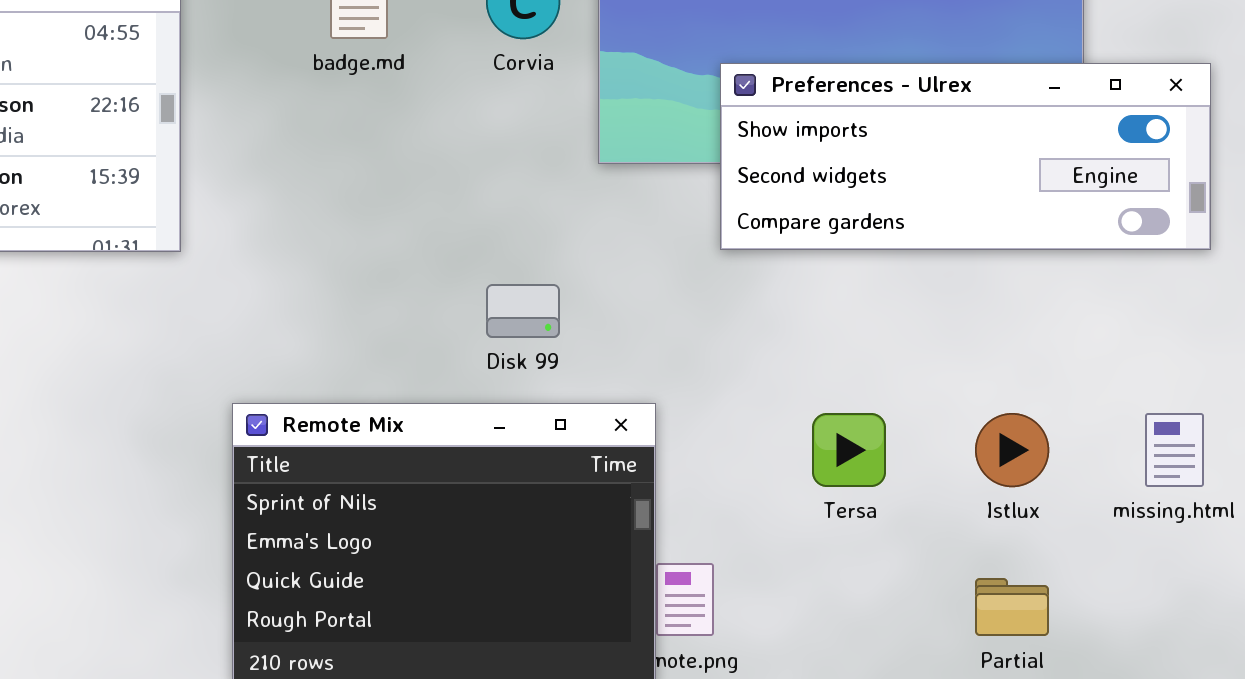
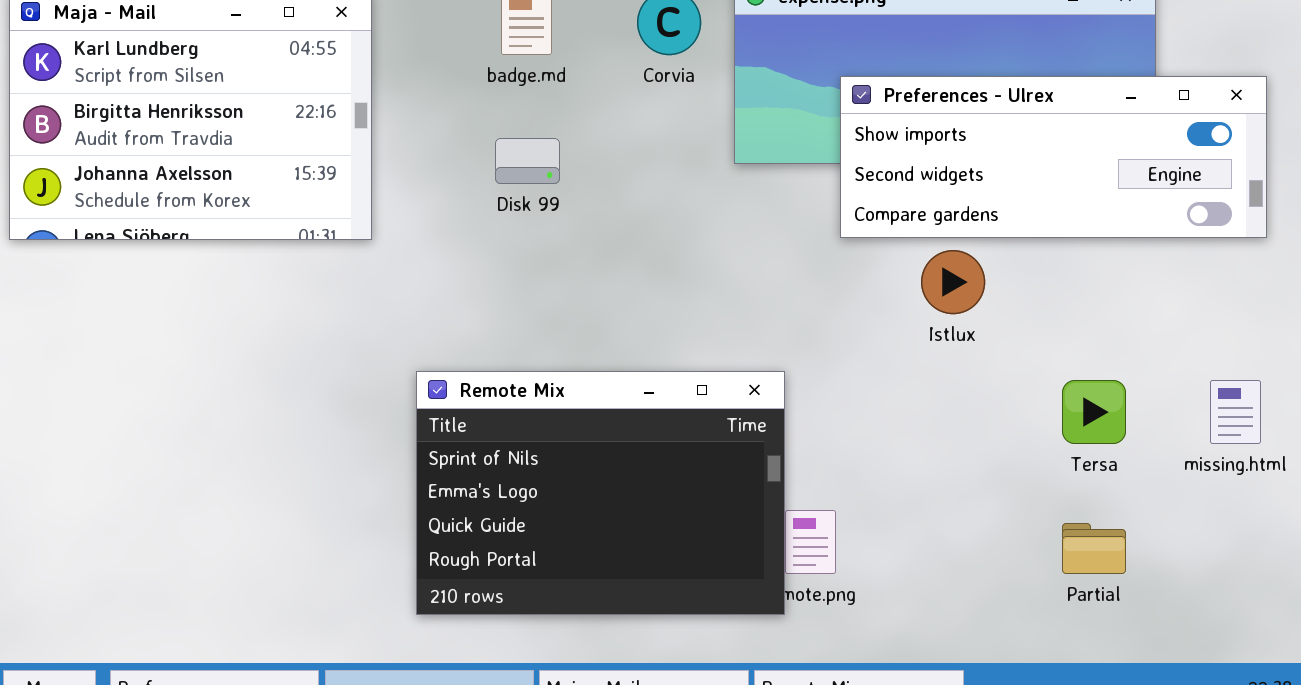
Disk 99: [486,284,560,338] -> [495,138,560,184], moved
Tersa: [812,413,886,487] -> [1062,380,1126,444], moved
Istlux: [975,413,1049,487] -> [921,250,985,314], moved

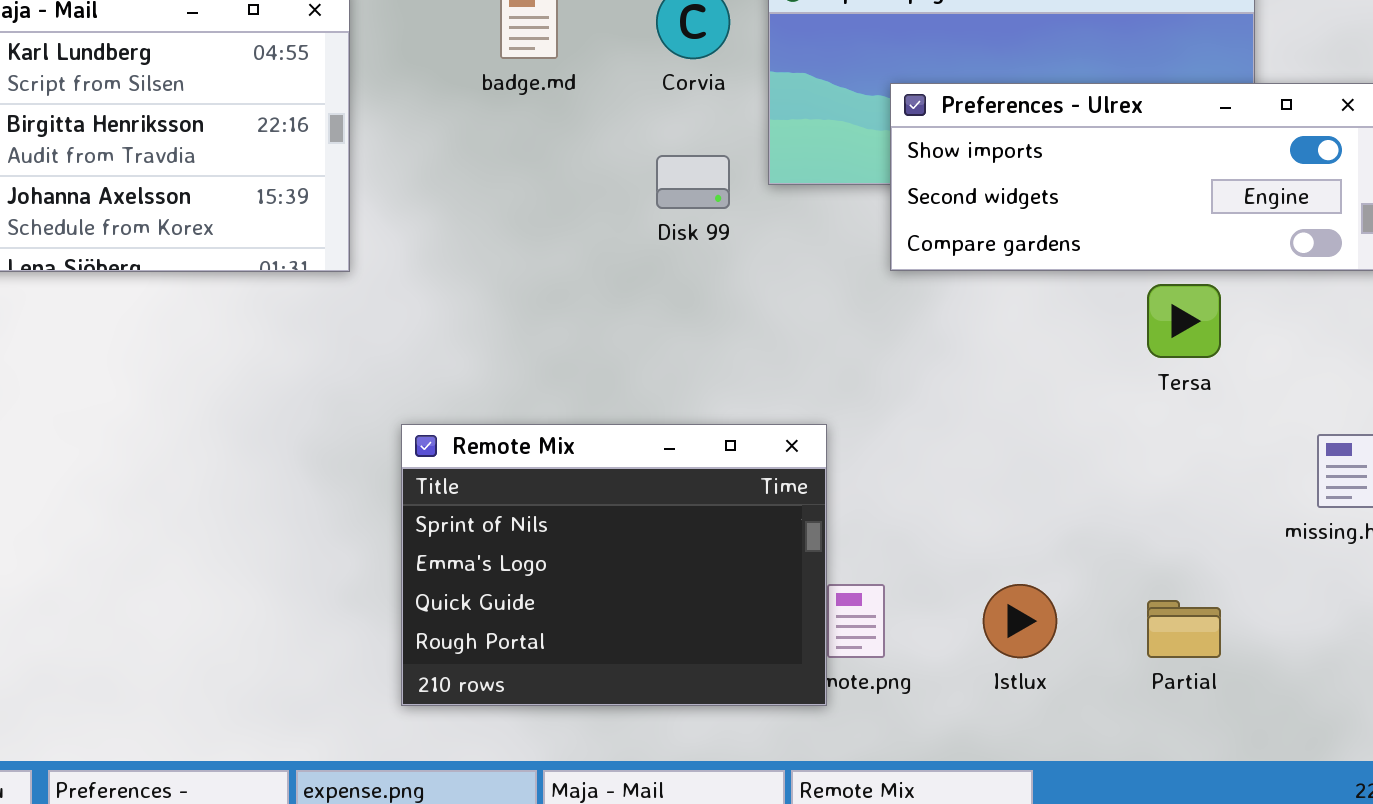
Disk 99: [495,138,560,184] -> [656,155,730,209], moved
Istlux: [921,250,985,314] -> [983,584,1057,658], moved
Tersa: [1062,380,1126,444] -> [1147,284,1221,358], moved

